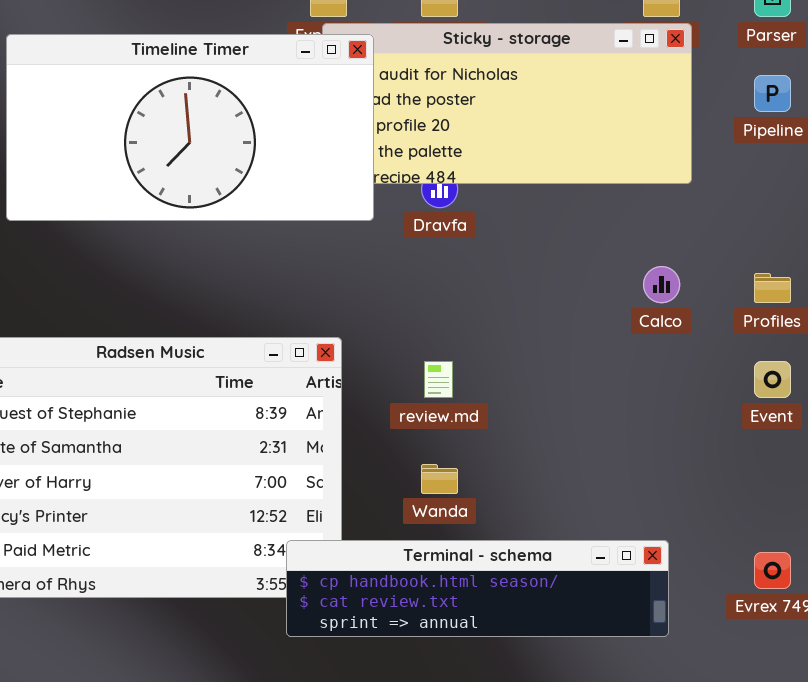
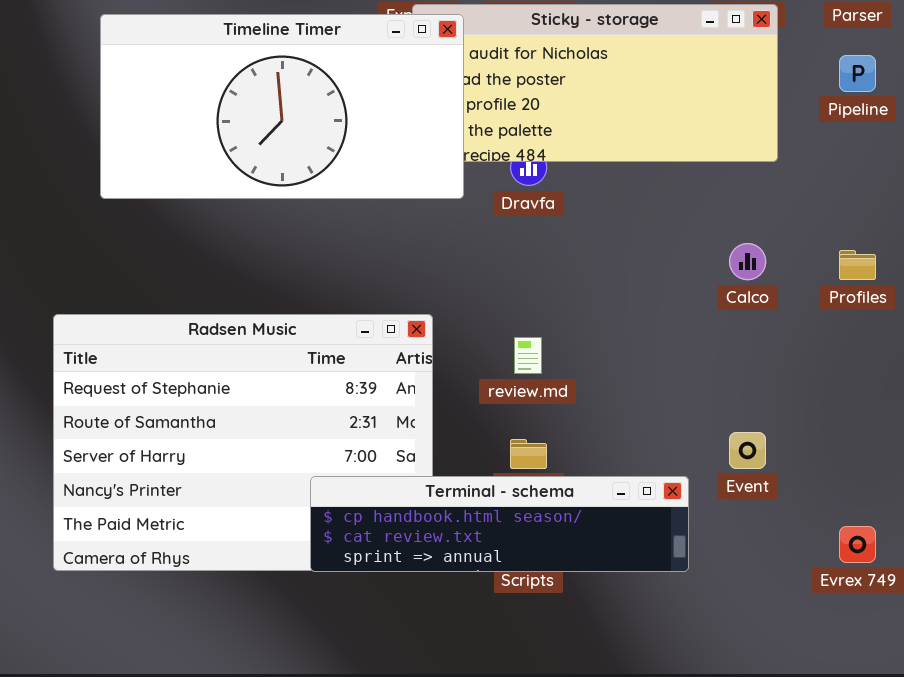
Event: [754,361,791,398] -> [729,432,766,469], moved
Terminal - schema: [286,540,669,637] -> [310,476,689,572], moved

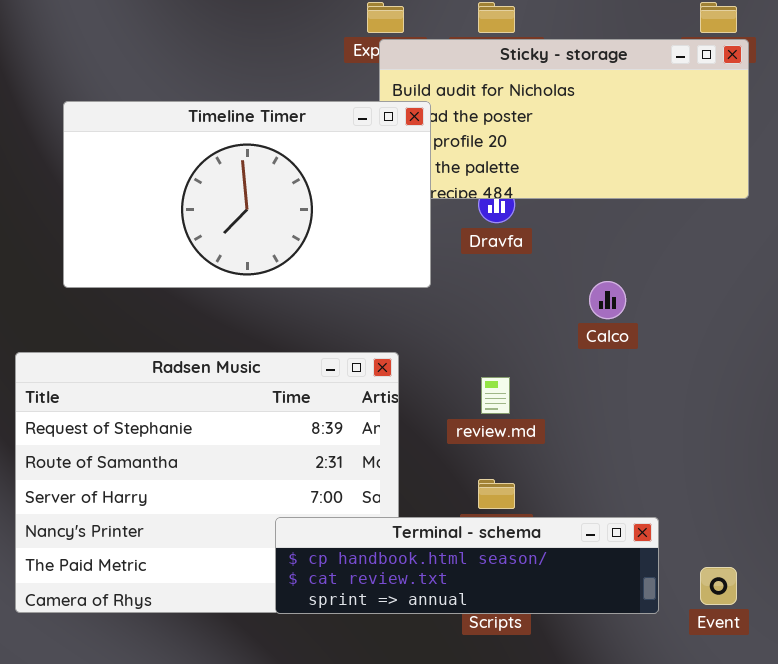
Timeline Timer: [100,14,464,199] -> [63,101,431,288], moved
Calco: [729,243,766,280] -> [589,281,626,319], moved
Event: [729,432,766,469] -> [700,567,737,605], moved

